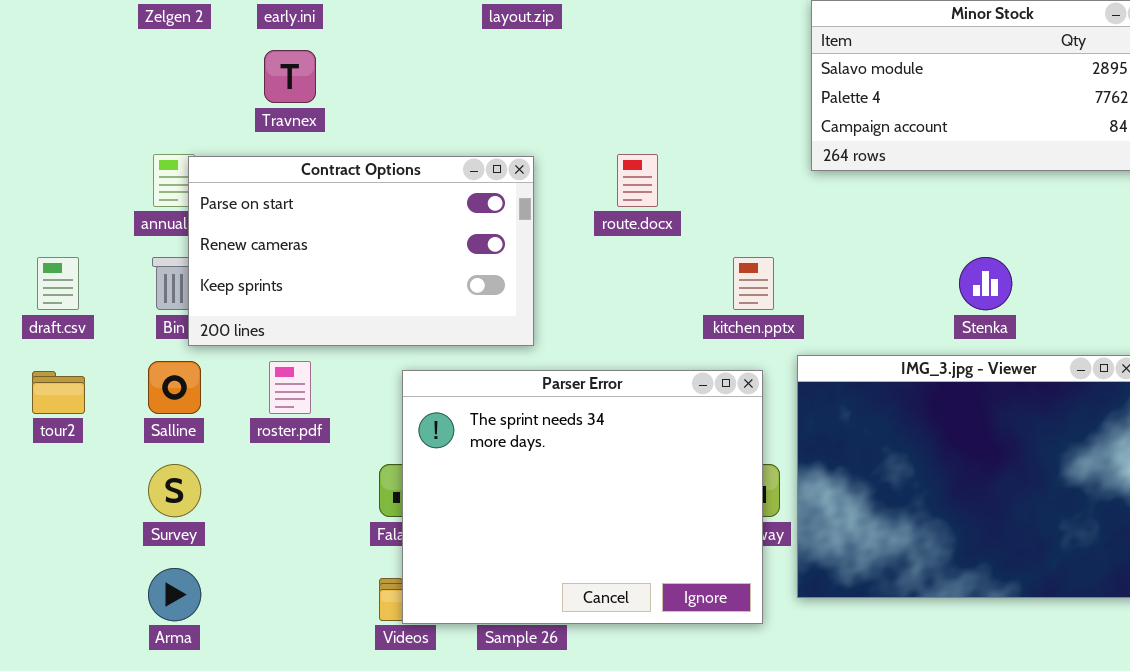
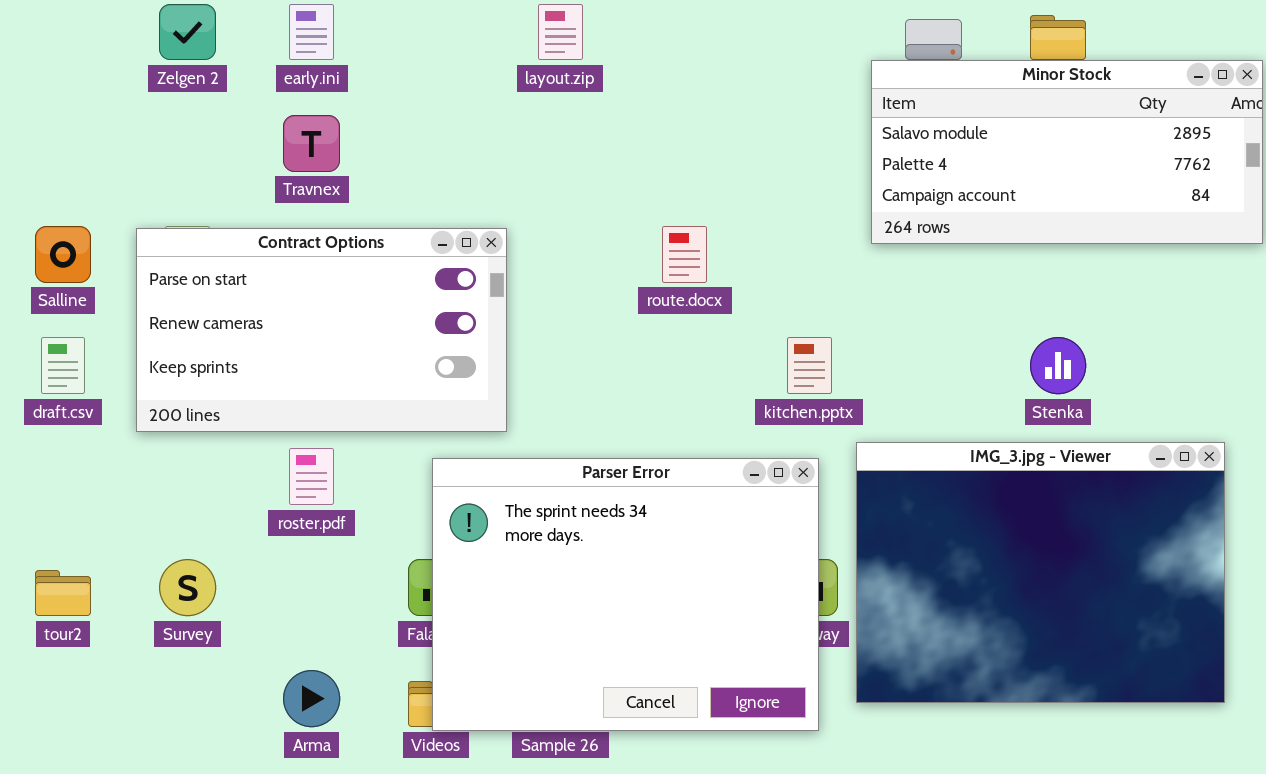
Contract Options: [188,156,534,346] -> [136,228,507,432], moved
Salline: [148,361,201,414] -> [35,226,91,283], moved
tour2: [32,371,85,414] -> [35,570,91,616], moved
Arma: [148,568,201,621] -> [283,670,340,727], moved

